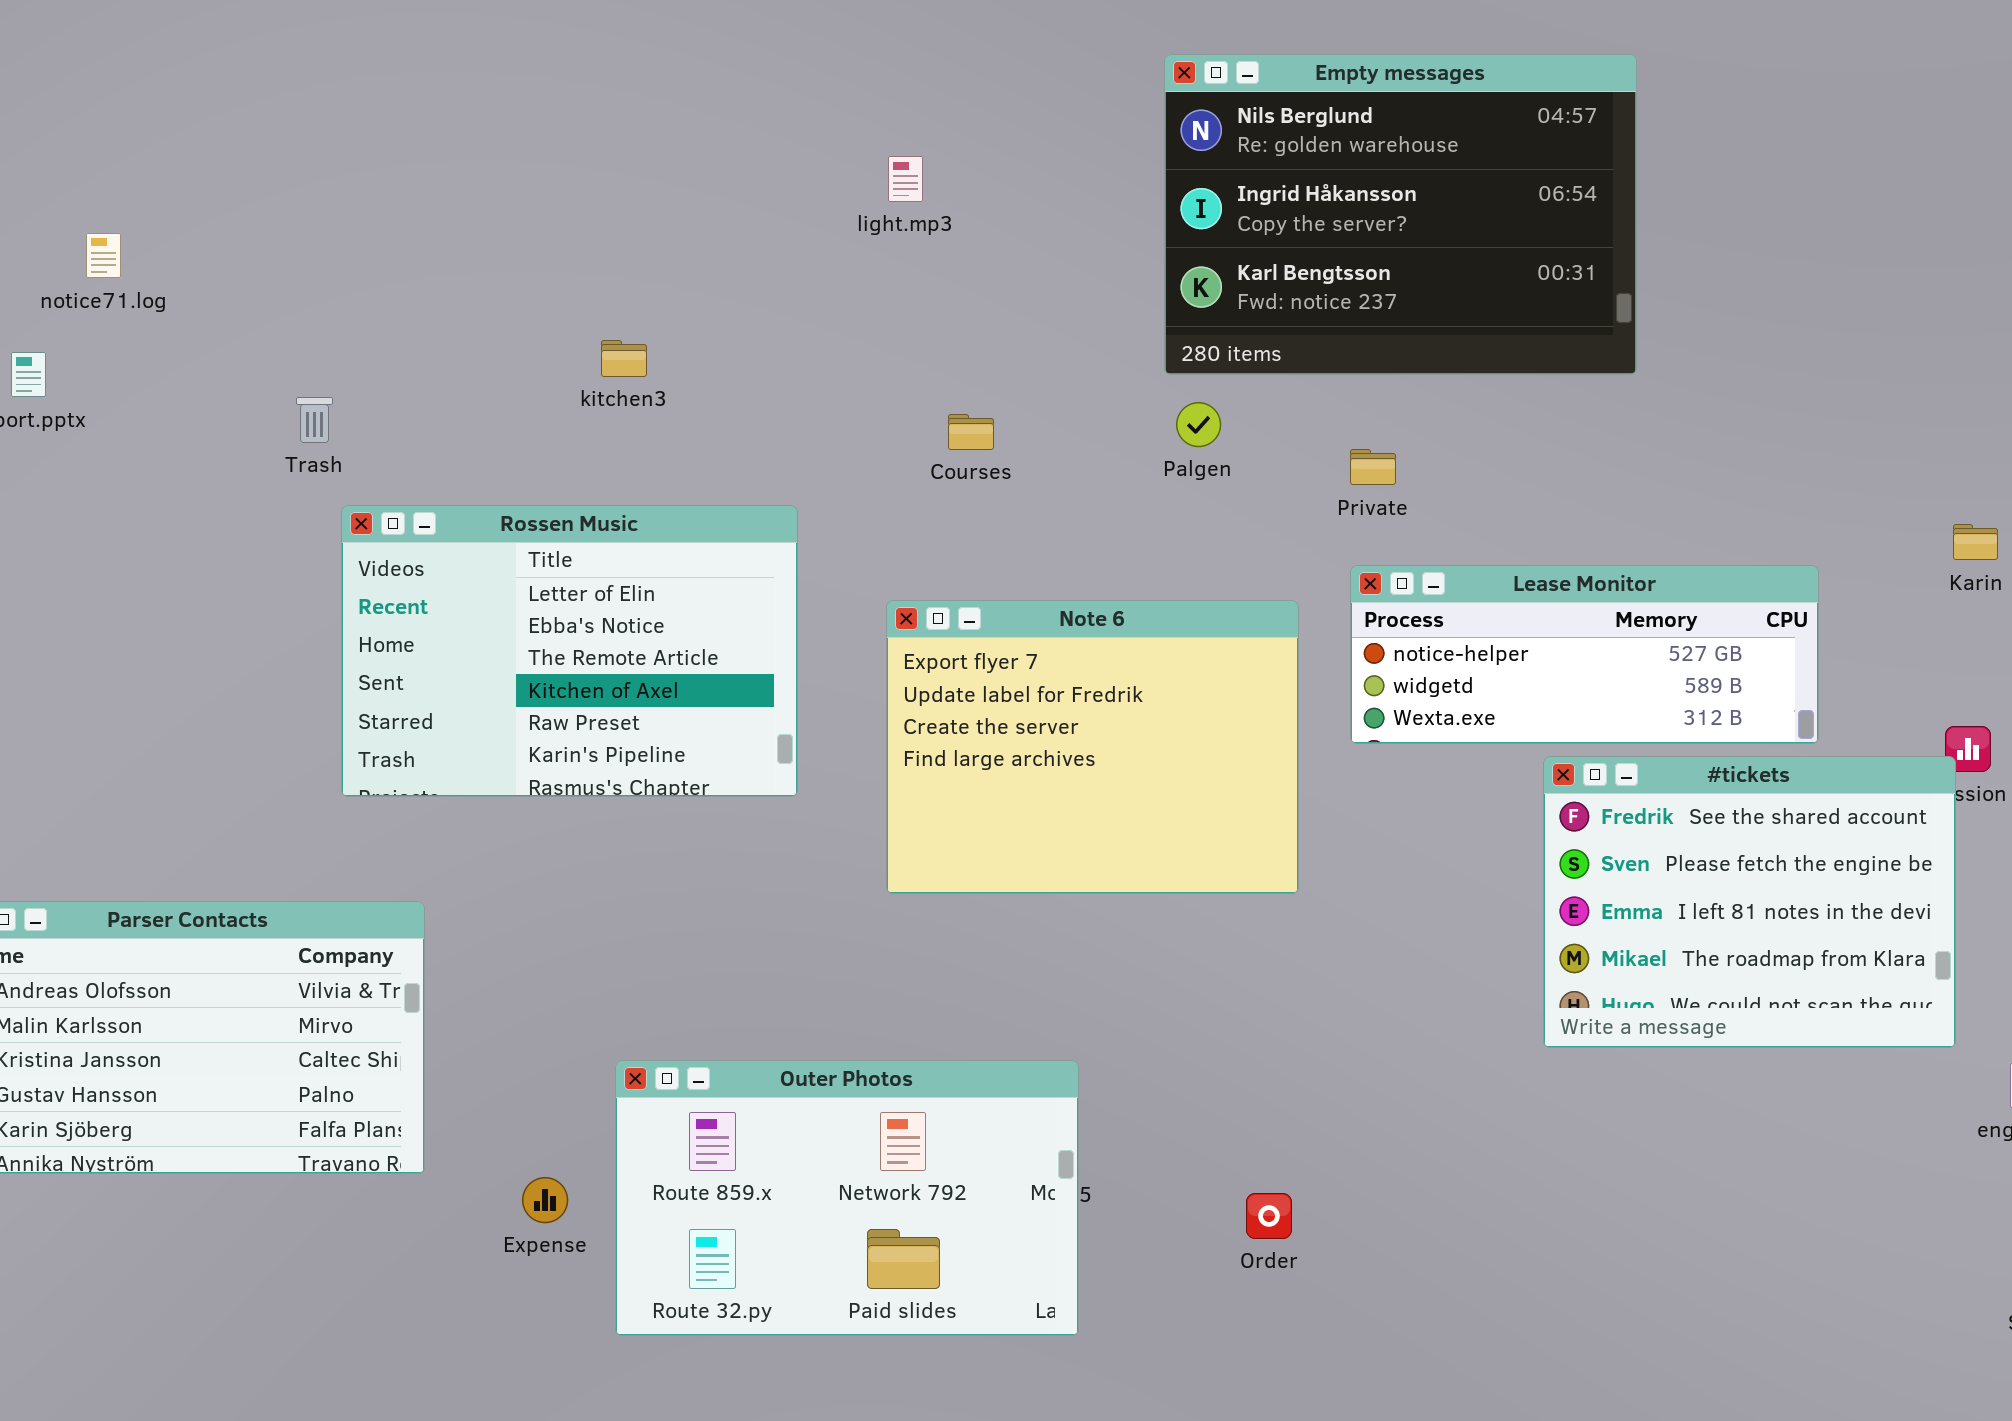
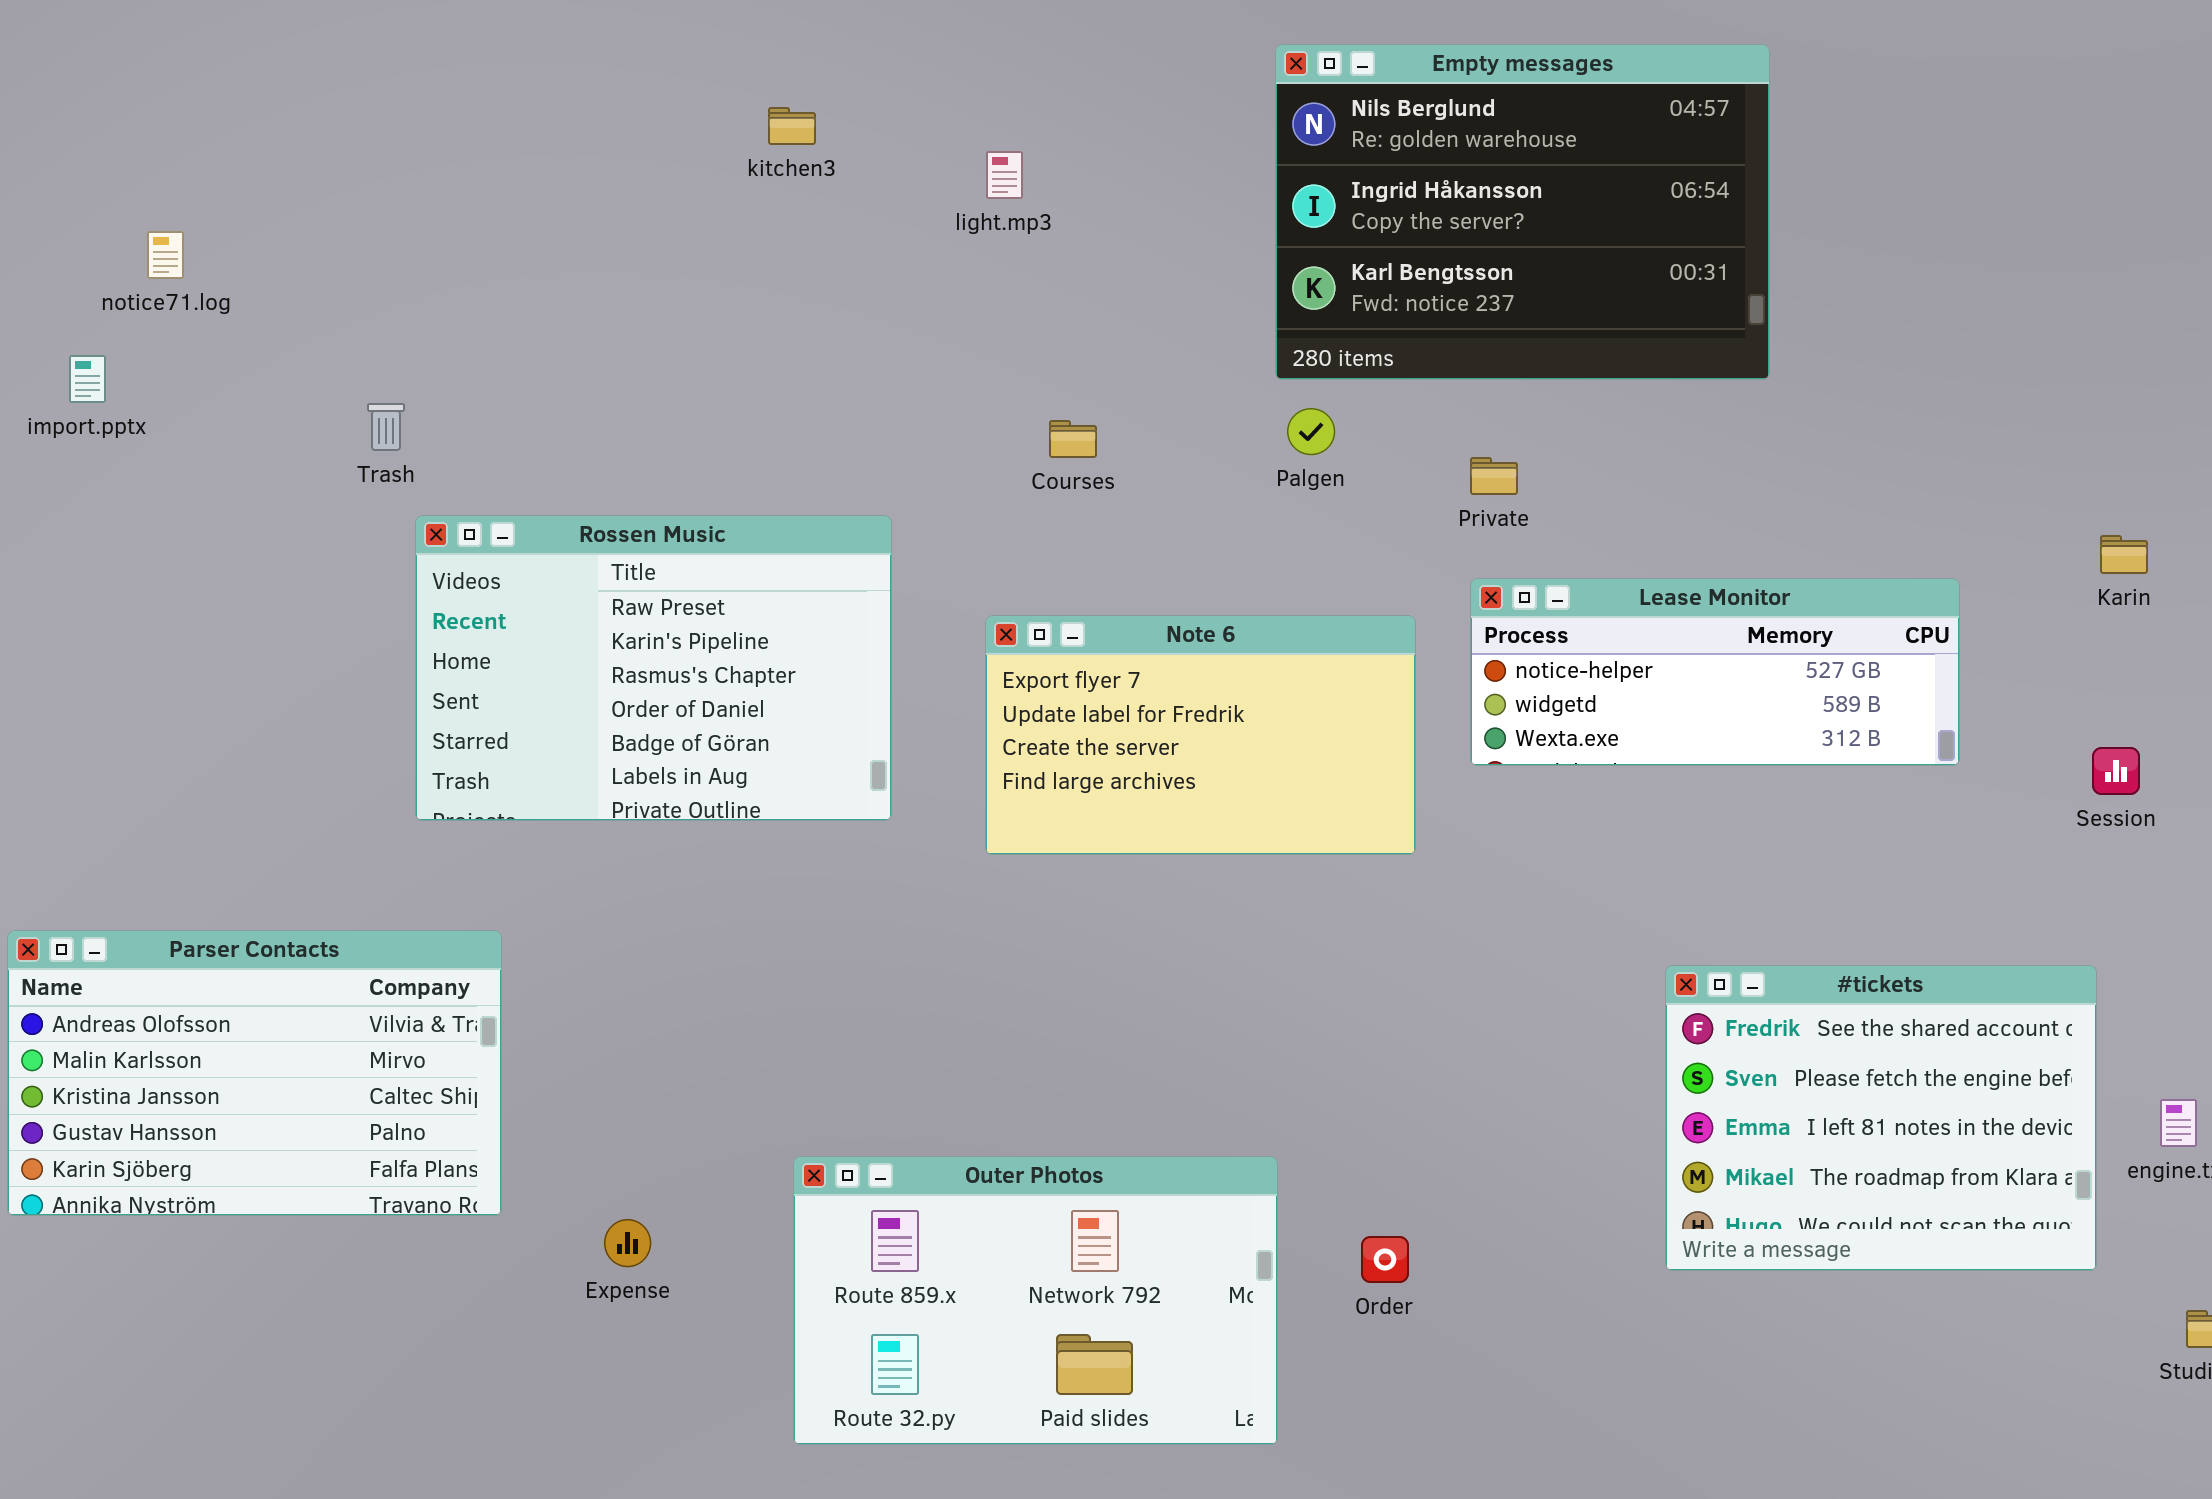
kitchen3: [601,340,647,377] -> [768,107,816,145], moved
Rossen Music: [341,505,798,797] -> [415,515,892,821], scrolled down 4 rows
Note 6: [886,600,1299,894] -> [985,615,1416,855], resized
#tickets: [1543,756,1956,1048] -> [1665,965,2097,1271], moved
Outer Photos: [615,1060,1079,1336] -> [793,1156,1278,1445], moved

